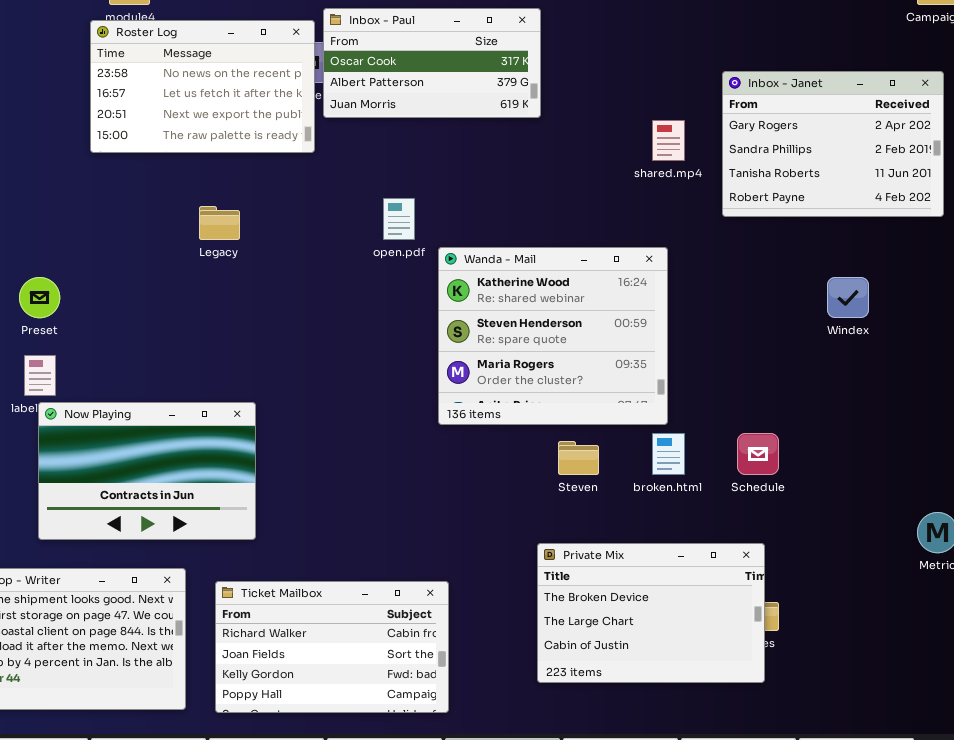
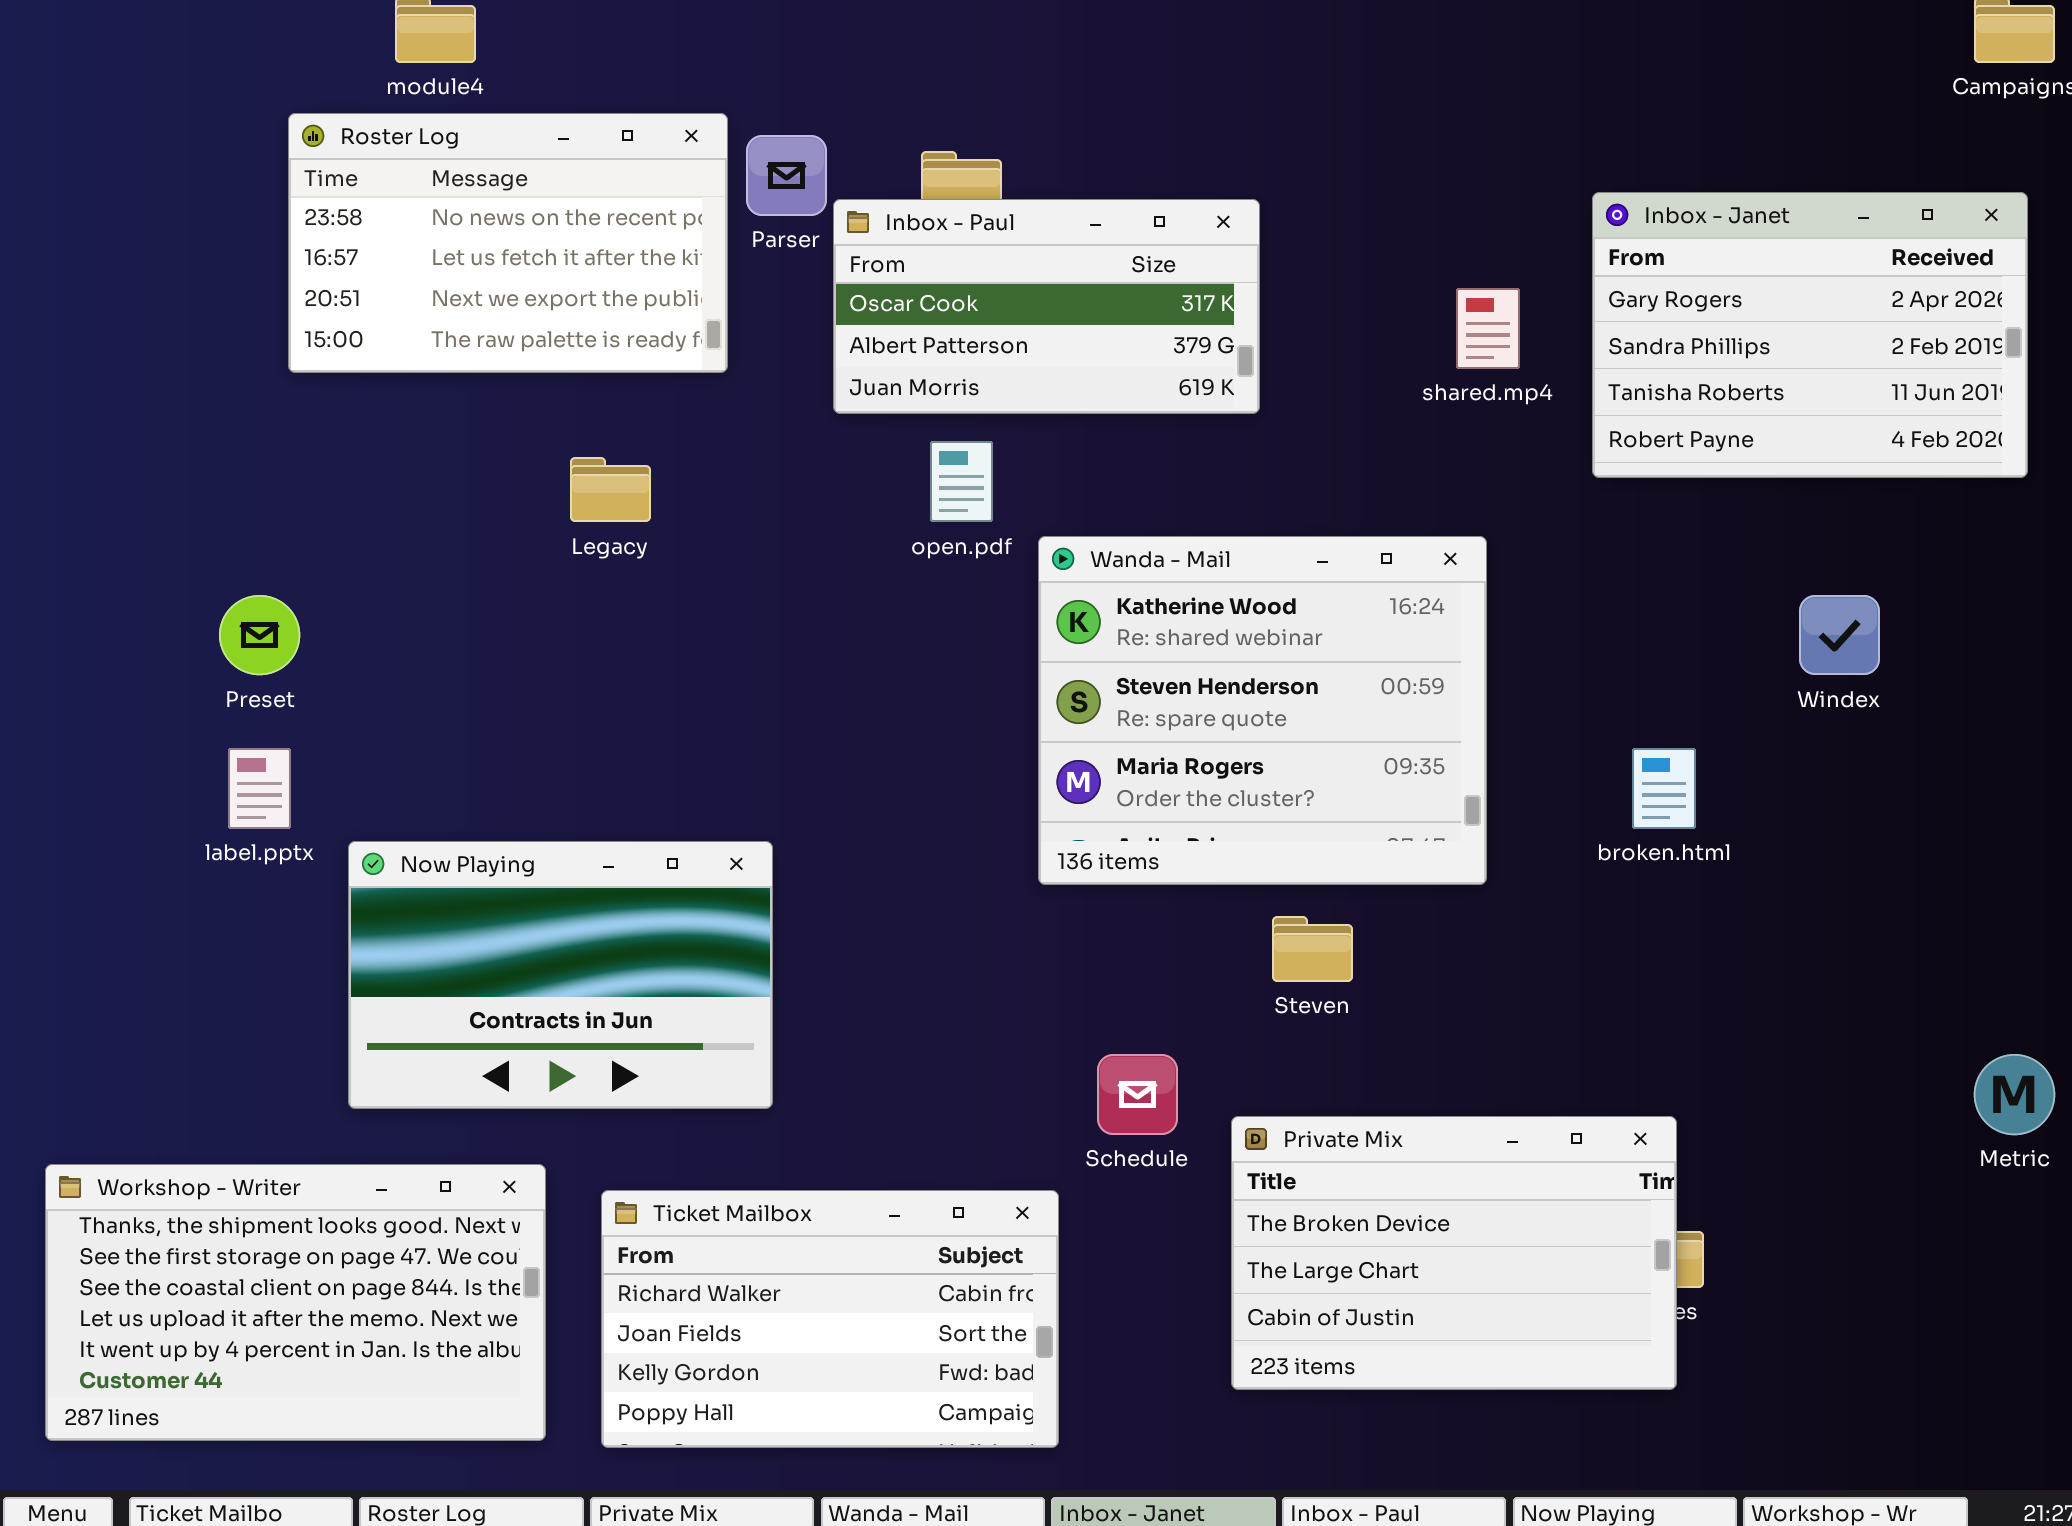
Inbox - Paul: [323,8,541,118] -> [833,199,1260,414], moved
Roster Log: [90,20,315,153] -> [288,113,728,373], moved
Now Playing: [38,402,256,540] -> [348,841,773,1109], moved
broken.html: [652,433,685,475] -> [1632,748,1696,829], moved
Schedule: [737,433,779,475] -> [1097,1054,1178,1135], moved

